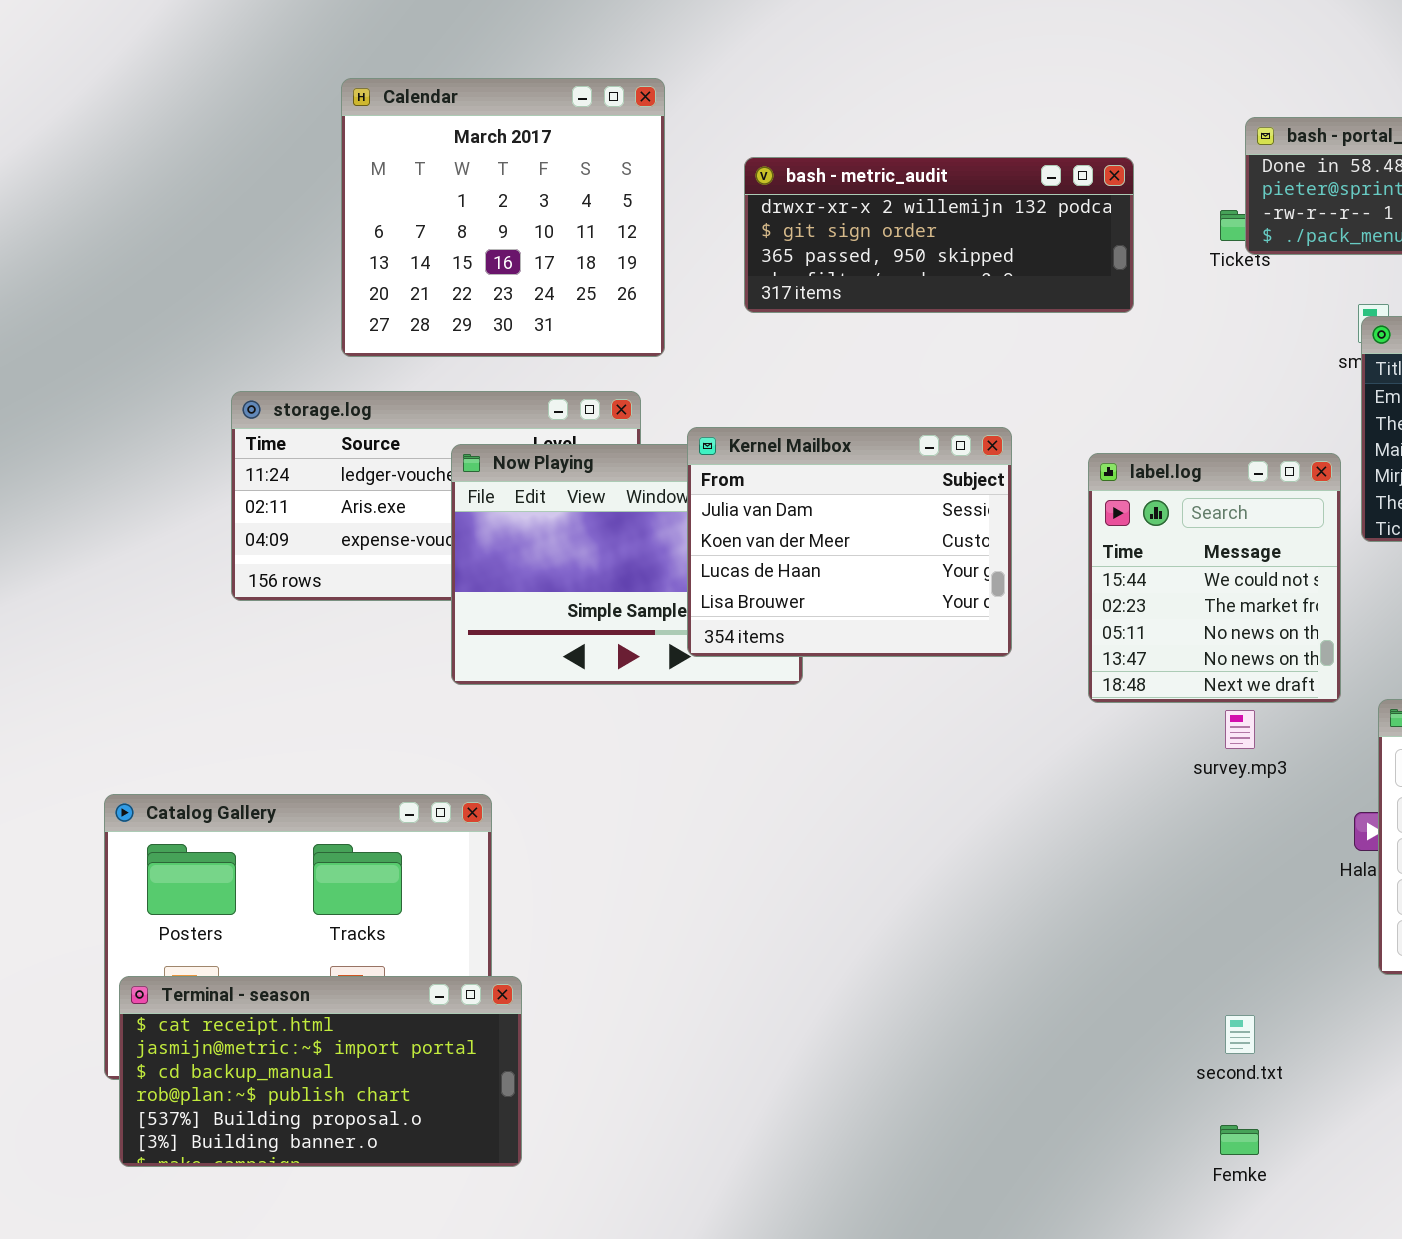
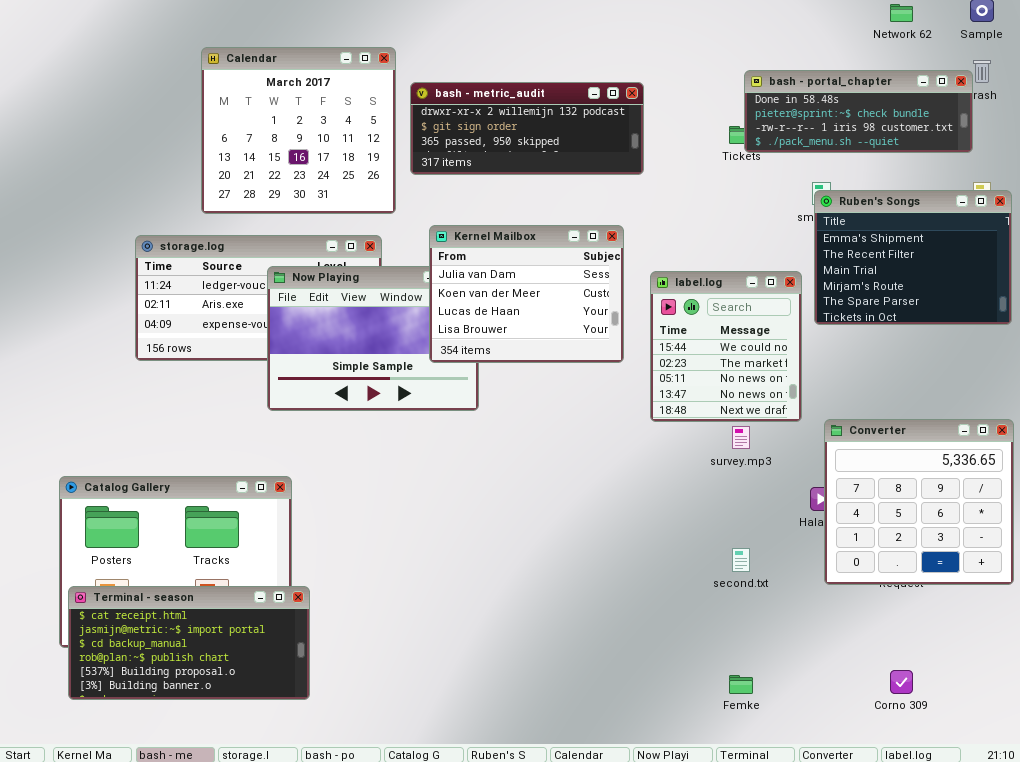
bash - metric_audit: [744,157,1134,313] -> [410,82,644,175], moved
Kernel Mailbox: [687,427,1012,657] -> [429,225,624,363], moved
second.txt: [1225,1015,1255,1054] -> [732,548,750,572], moved

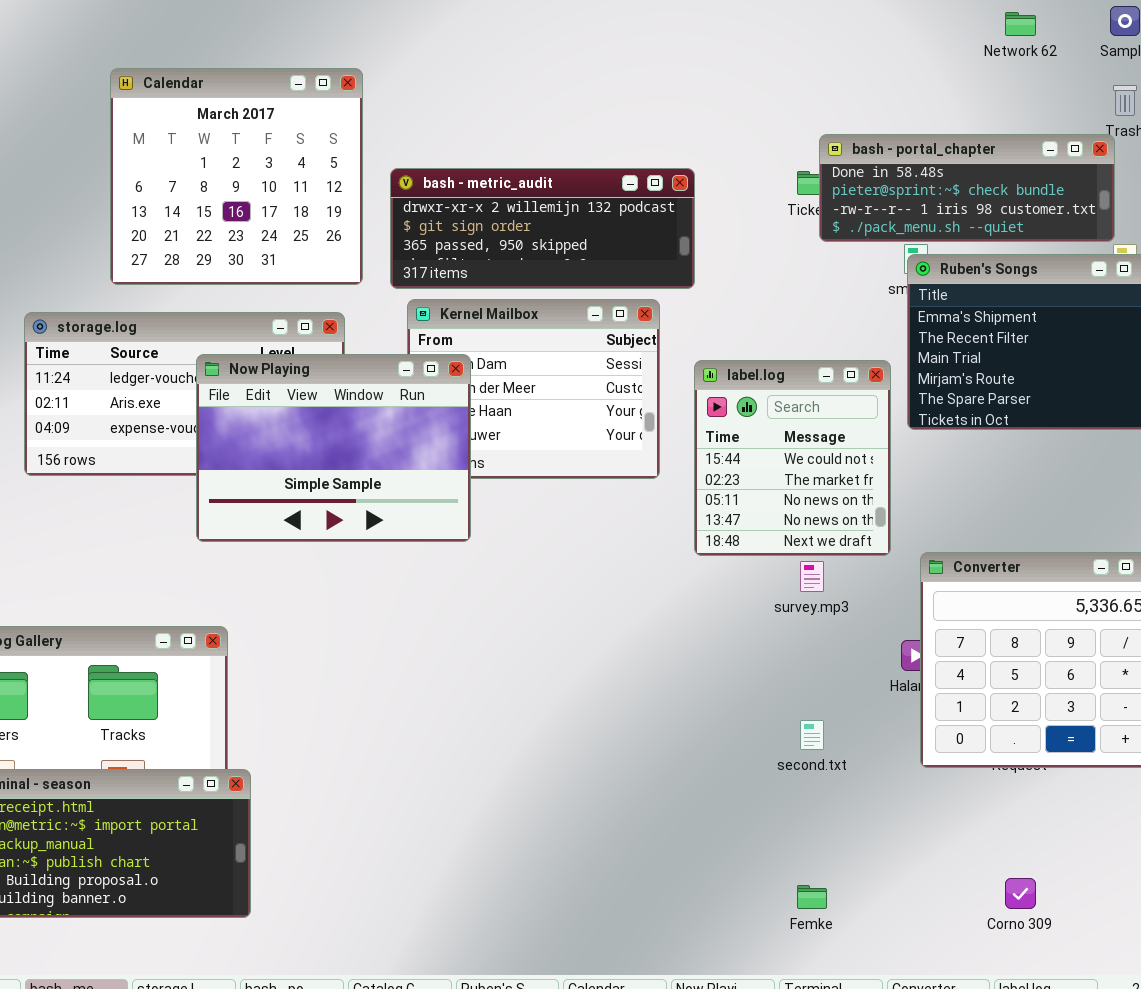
bash - portal_chapter: [744,70,973,153] -> [819,134,1115,242], moved
bash - metric_audit: [410,82,644,175] -> [390,168,695,289], moved
Now Playing: [267,266,479,411] -> [196,354,471,542], raised

